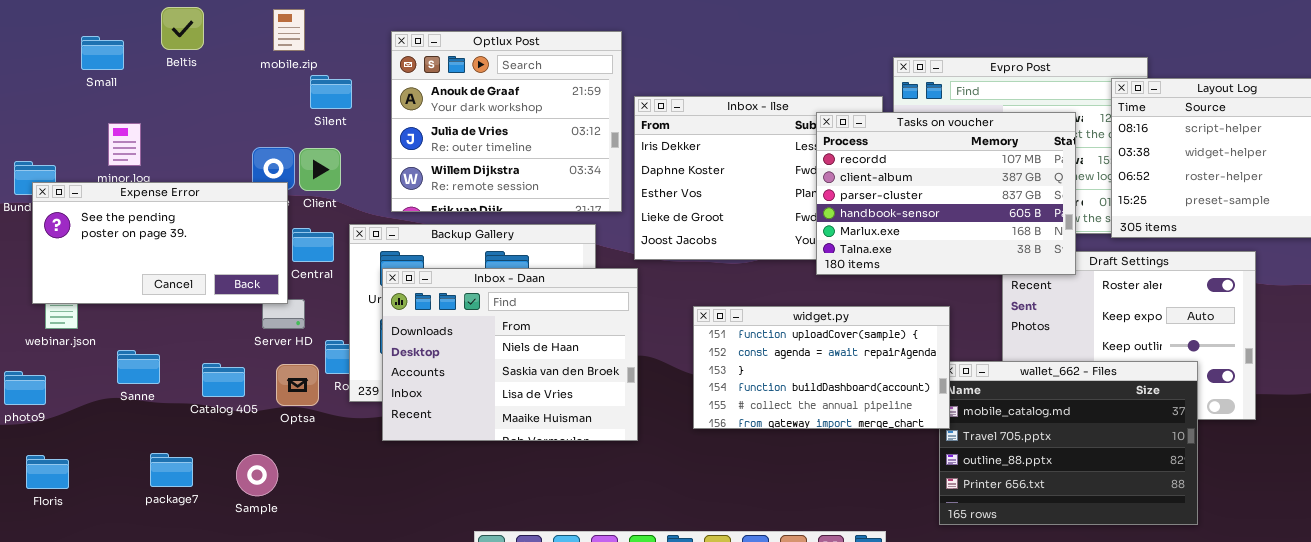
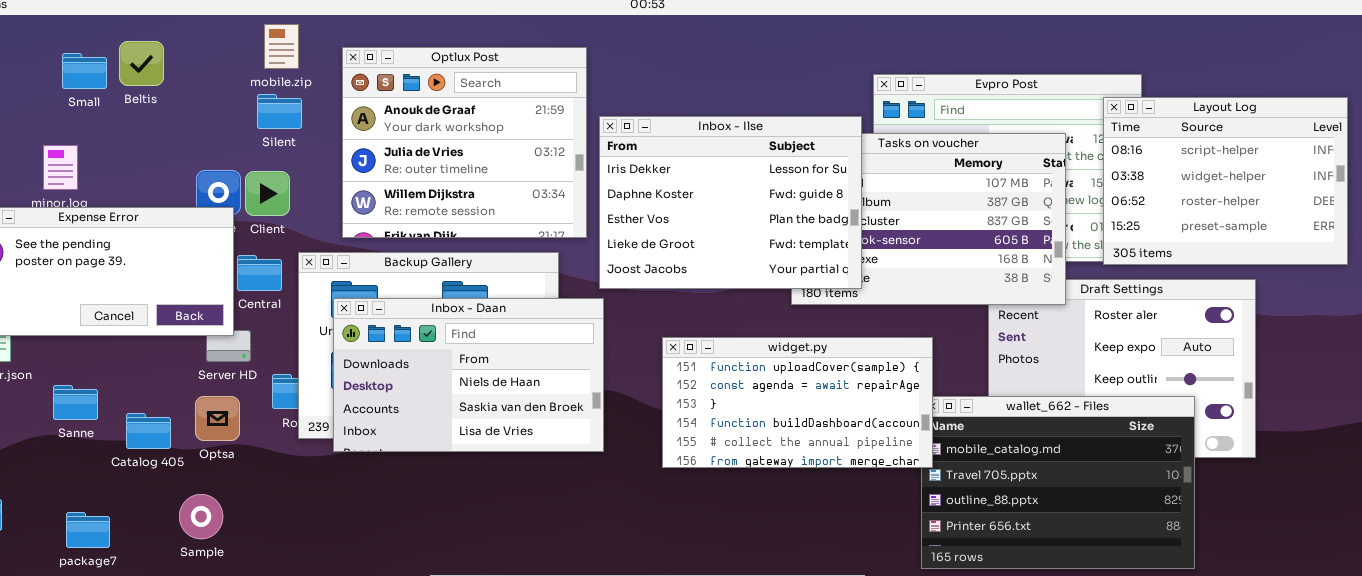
Beltis: [161,7,204,50] -> [119,41,164,86], moved
mobile.zip: [273,9,305,51] -> [264,24,299,69], moved
Small: [81,36,124,70] -> [62,53,107,89], moved
Inbox - Ilse: [634,96,883,260] -> [599,116,862,289], raised
Inbox - Daan: [382,268,638,441] -> [333,298,604,452], resized
Catalog 405: [202,363,245,397] -> [126,413,171,449], moved
Optsa: [276,364,319,406] -> [195,396,240,441], moved
package7: [150,453,193,487] -> [66,512,110,548], moved

